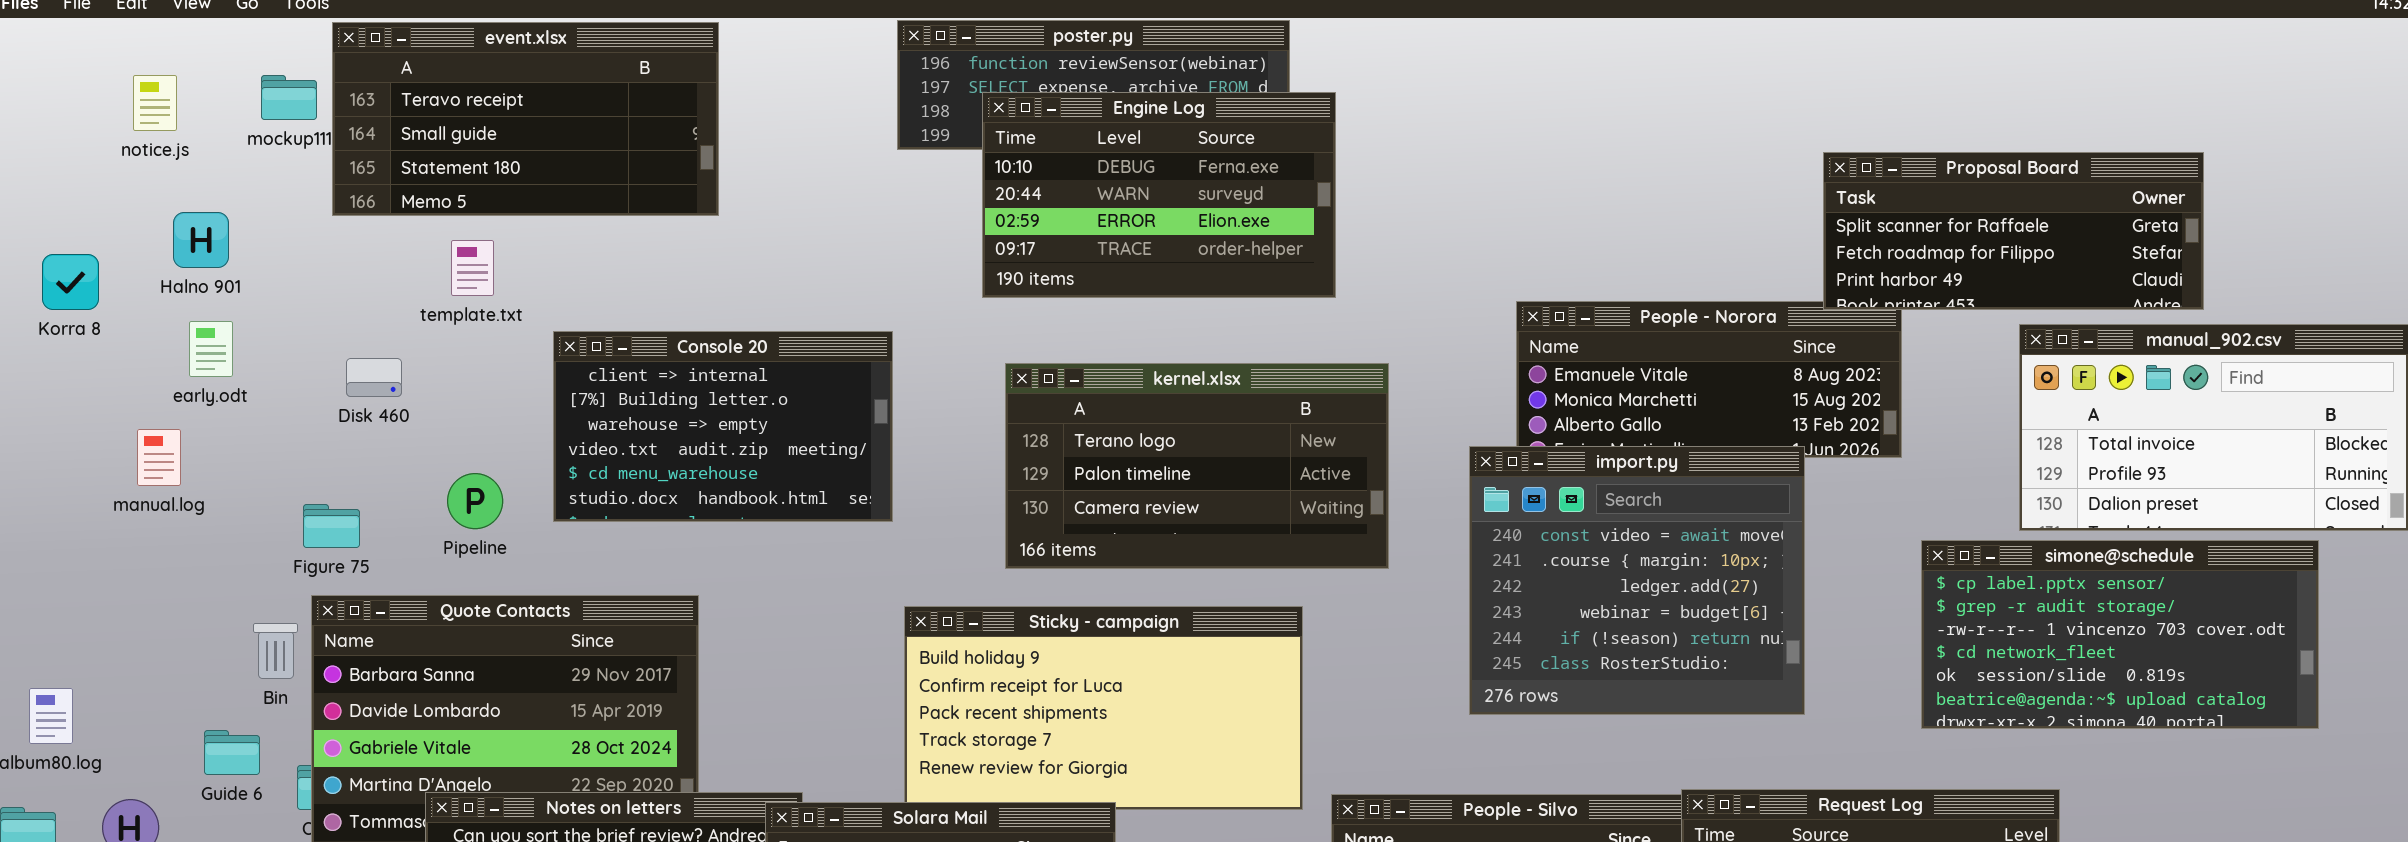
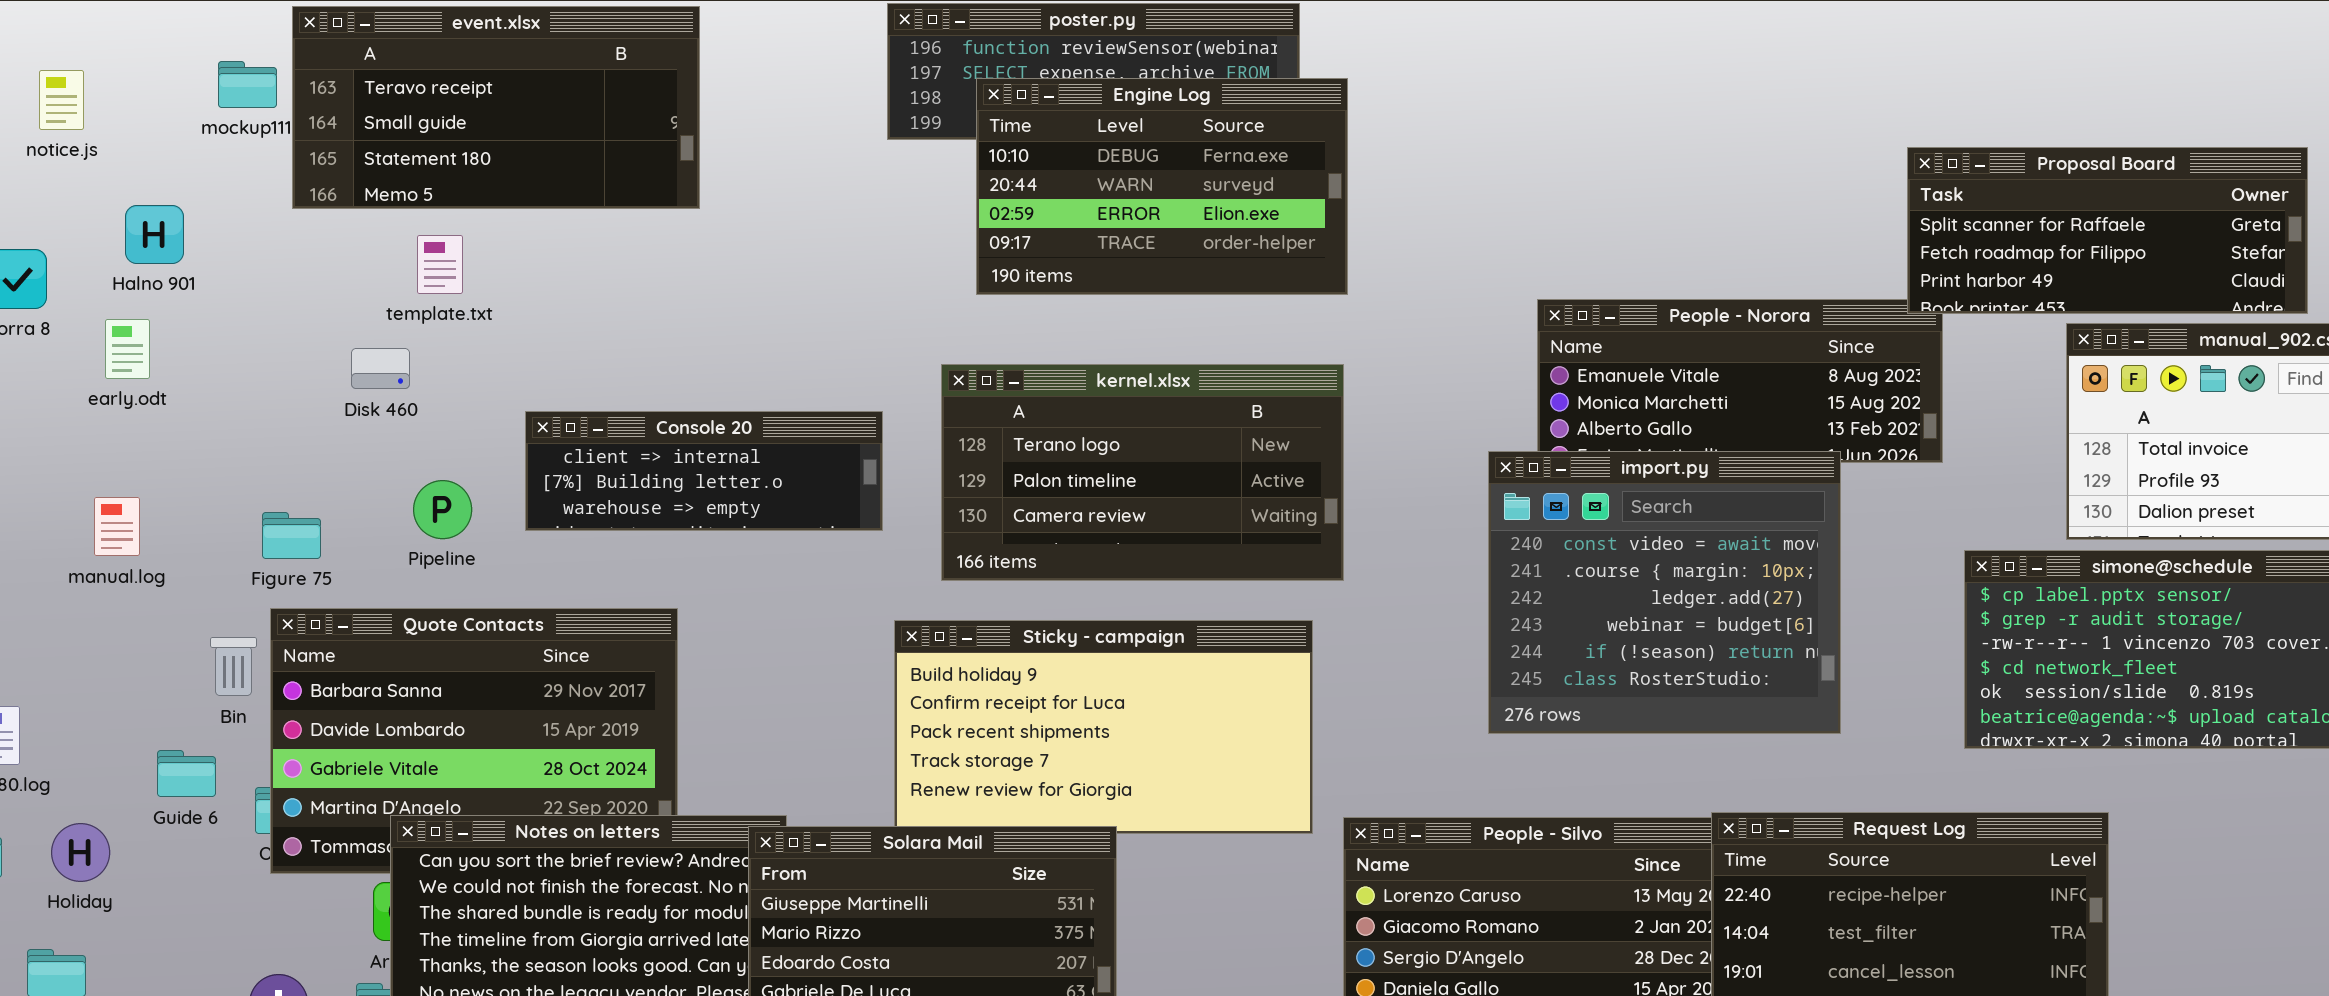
notice.js: [133,75,177,131] -> [39,70,84,130], moved
Proposal Board: [1823,152,2204,310] -> [1907,147,2308,314], moved
early.odt: [189,321,233,377] -> [105,319,150,379], moved
Console 20: [553,331,893,522] -> [525,411,883,531], resized
Disk 460: [346,358,402,397] -> [351,348,410,389], moved
kernel.xlsx: [1005,363,1389,569] -> [941,364,1344,581], moved
manual.log: [137,429,181,486] -> [94,497,140,556], moved

